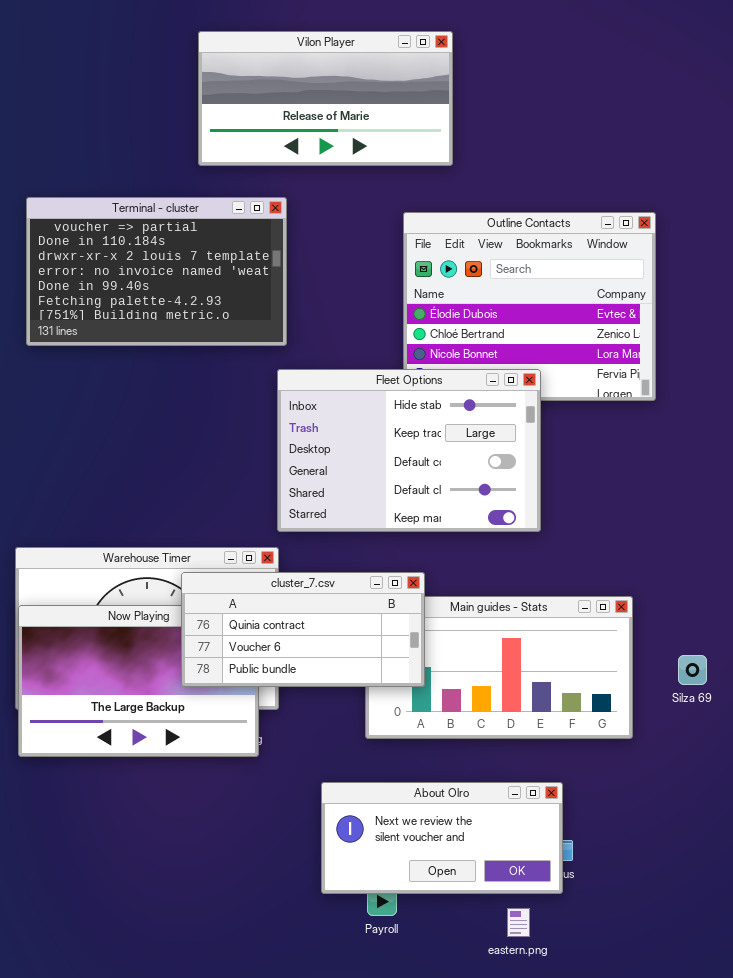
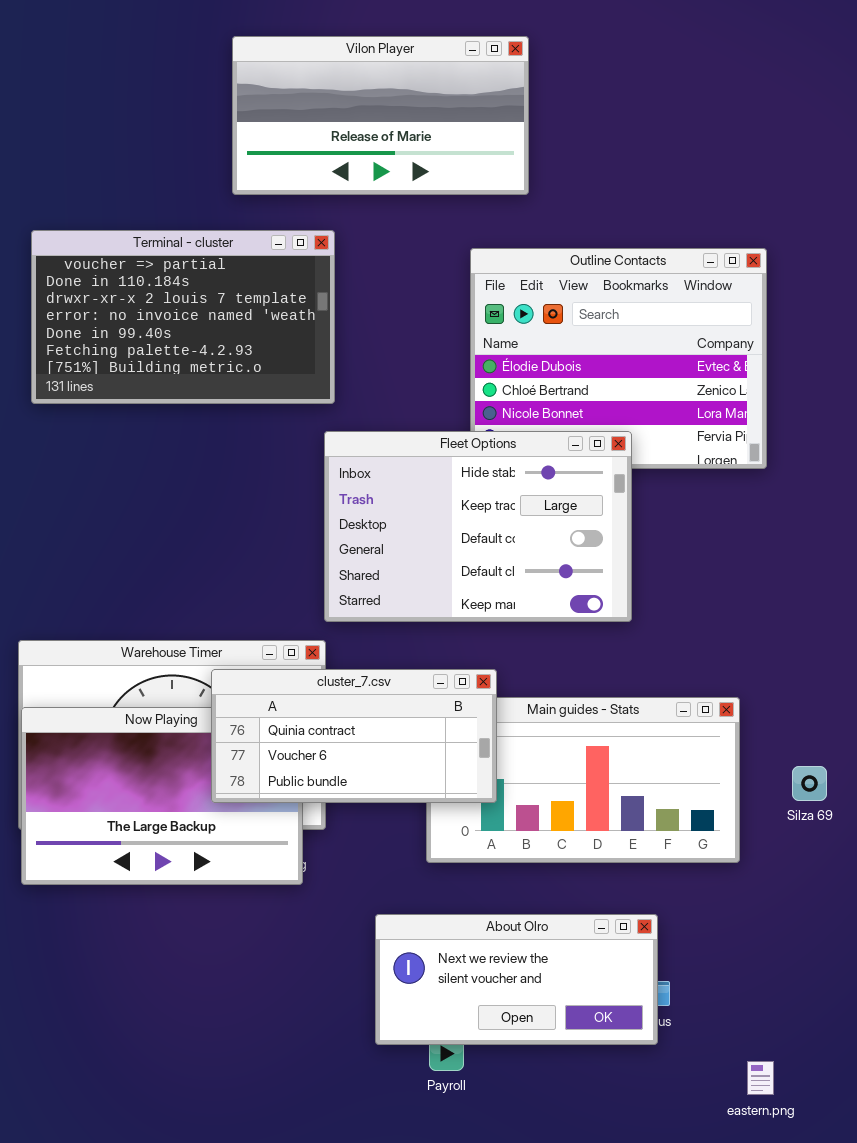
eastern.png: [507,908,530,937] -> [747,1061,774,1095], moved

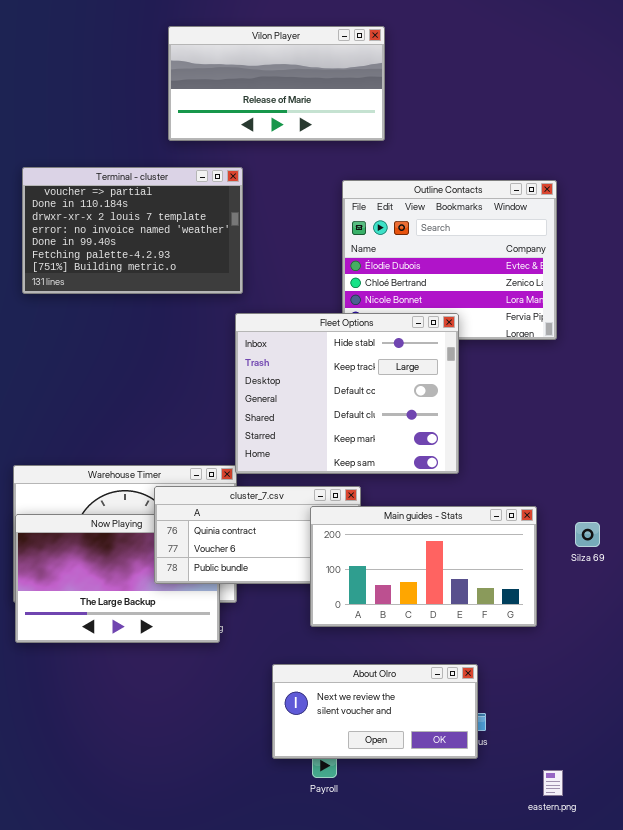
Fleet Options: [324,431,632,622] -> [235,313,459,474], resized
Main guides - Stats: [426,697,740,863] -> [310,506,537,627], raised
Silza 69: [792,766,827,801] -> [575,522,600,547], moved

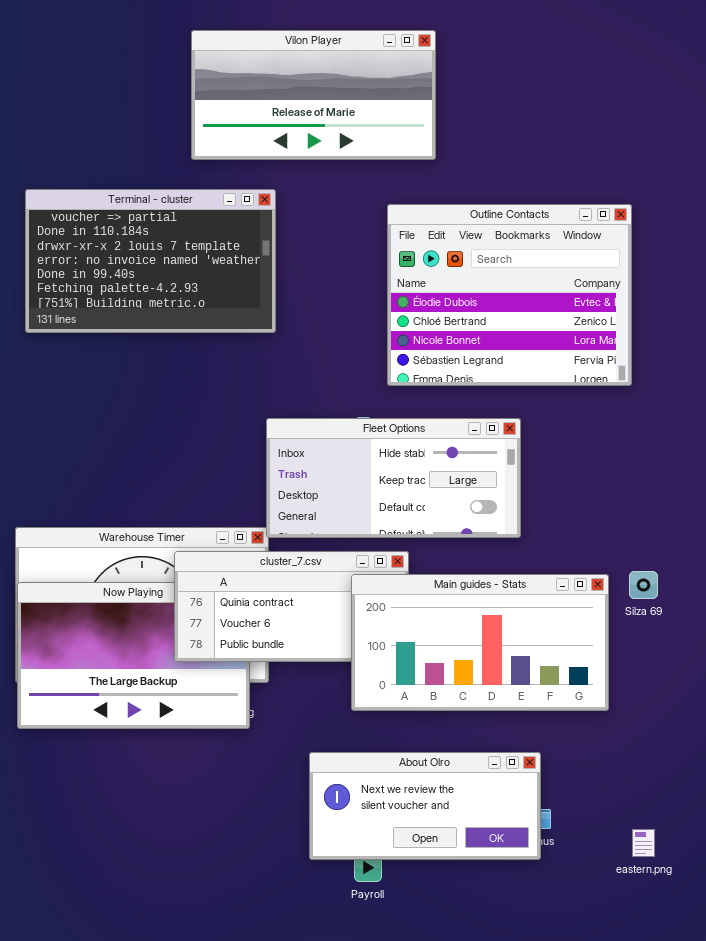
Fleet Options: [235,313,459,474] -> [266,418,521,538], resized
Silza 69: [575,522,600,547] -> [629,571,658,599], moved
eastern.png: [543,770,563,796] -> [632,829,655,857], moved

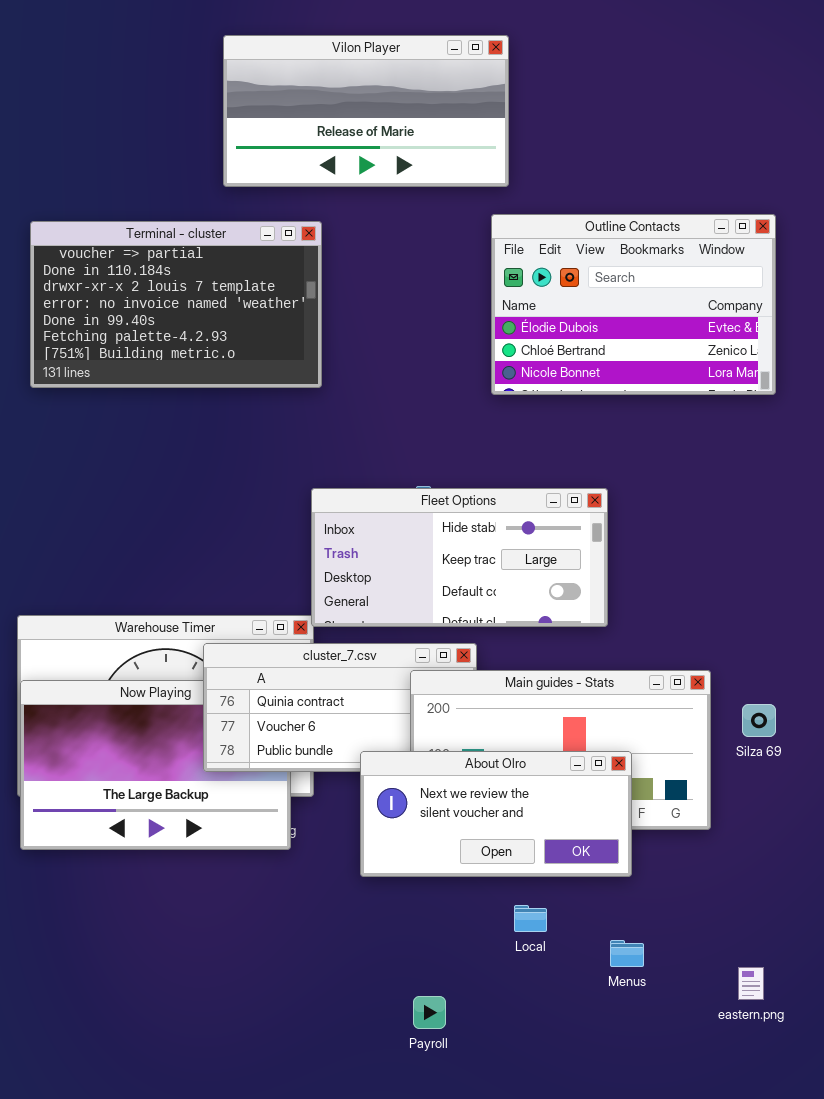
Outline Contacts: [387,204,632,386] -> [491,214,776,395], moved, resized
Silza 69: [629,571,658,599] -> [742,704,776,737], moved
About Olro: [309,752,541,860] -> [360,751,632,877], moved

